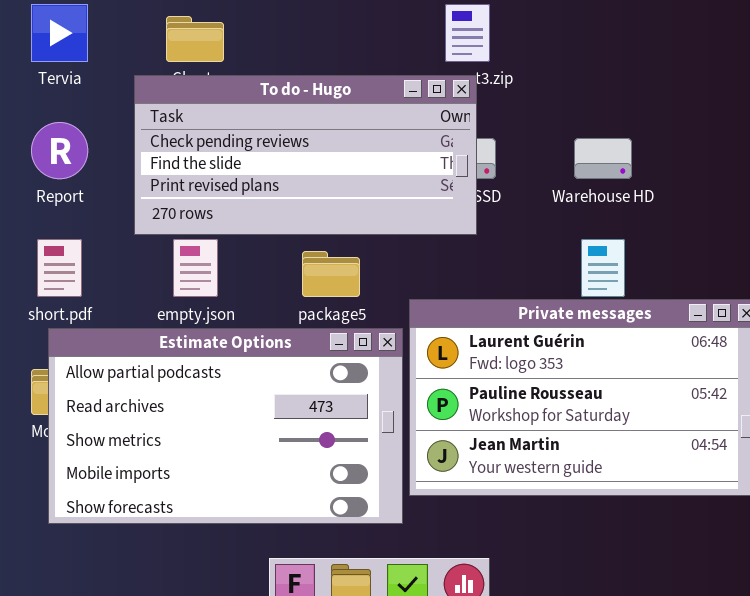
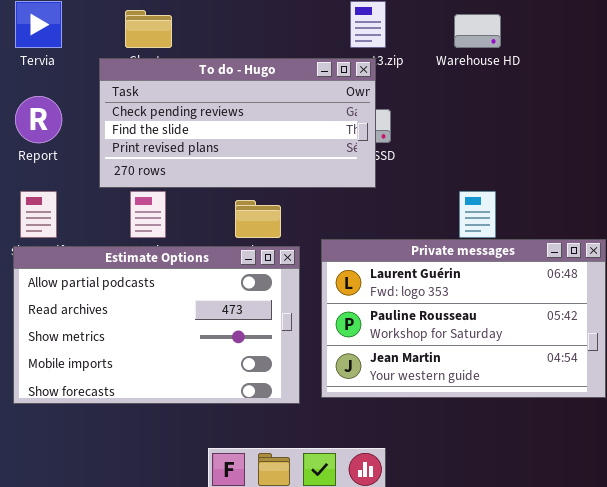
Warehouse HD: [574,138,632,179] -> [454,14,501,48], moved
Estimate Options: [48,328,403,524] -> [13,246,300,404], moved

